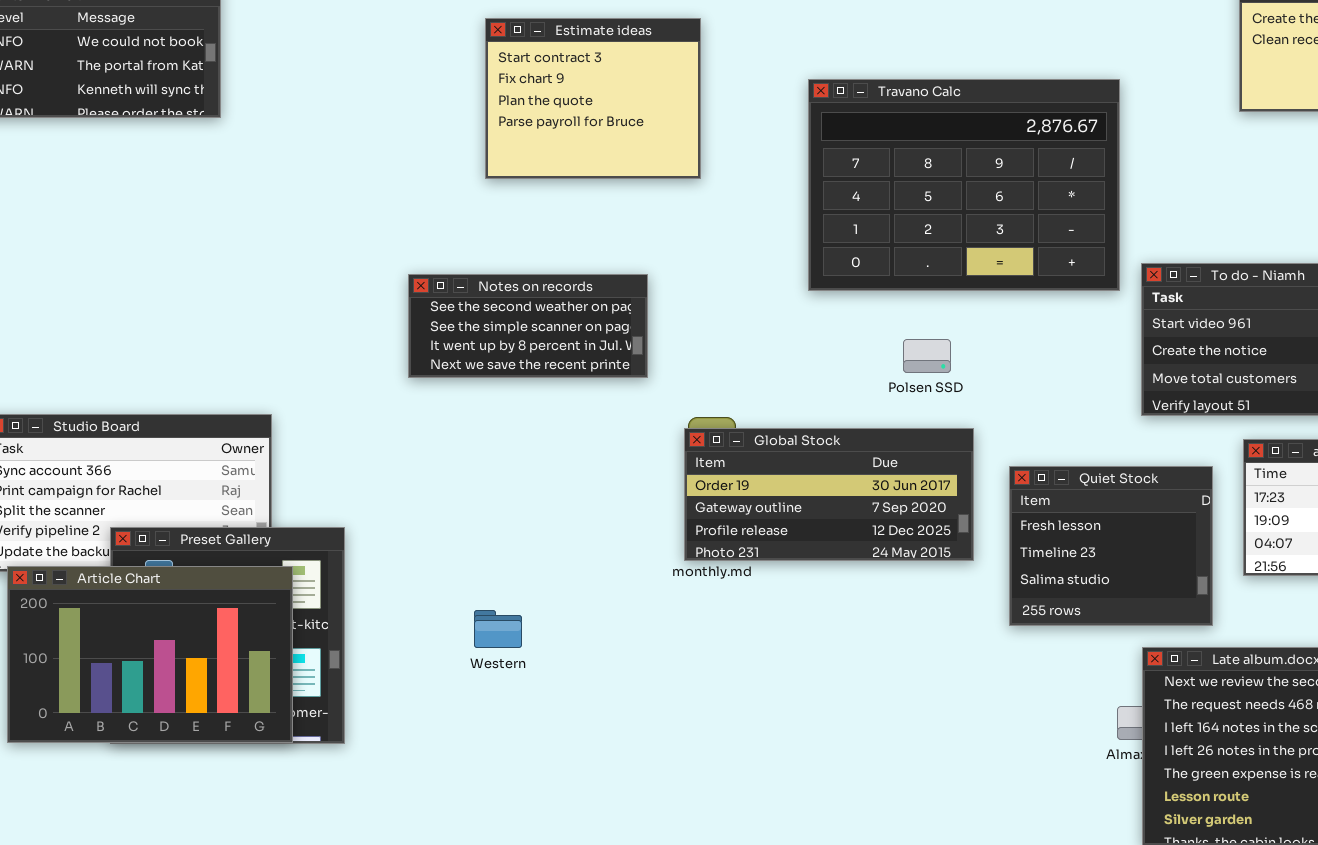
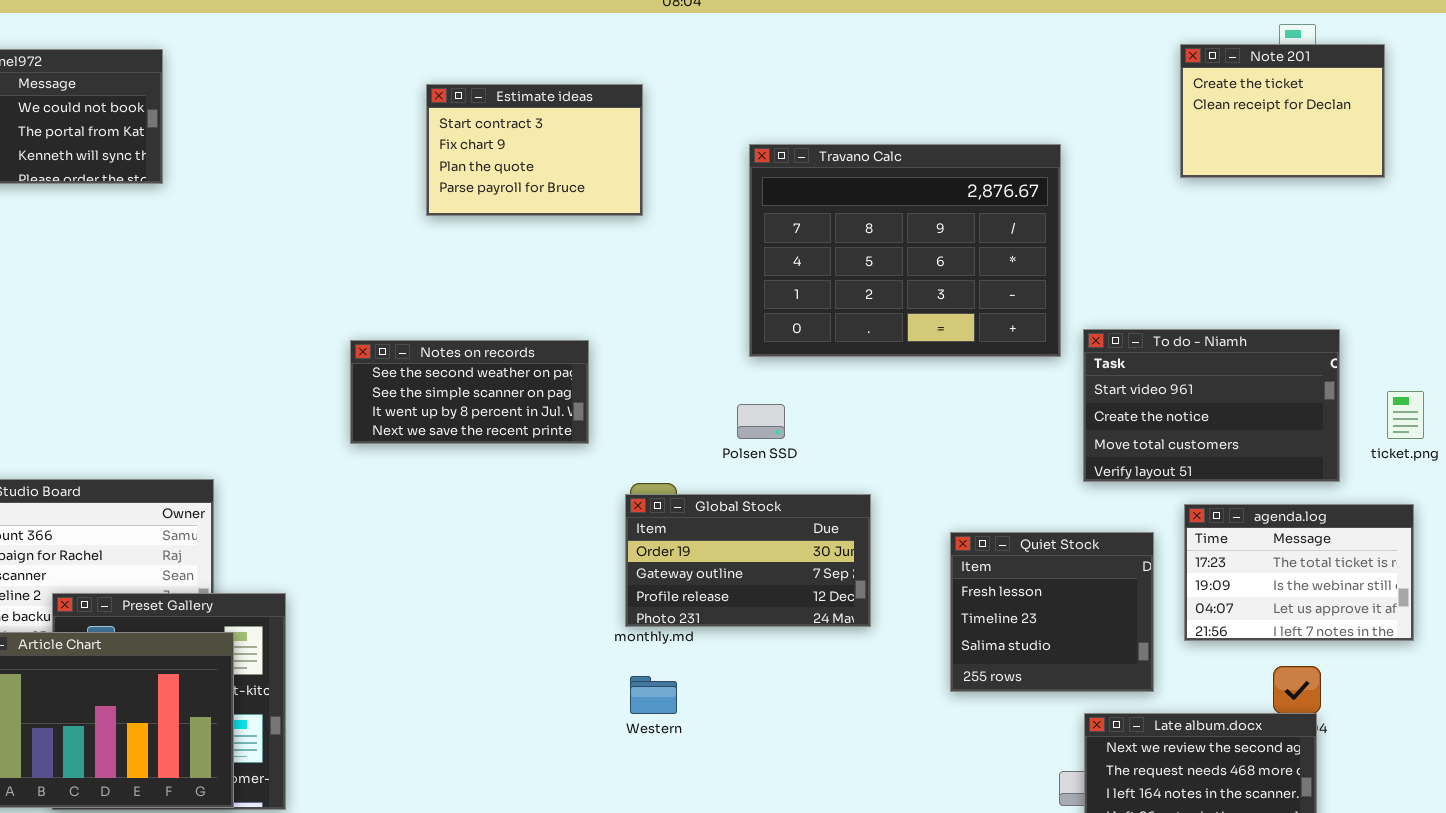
Estimate ideas: [485,18,701,179] -> [426,84,643,216], resized
Polsen SSD: [903,339,951,373] -> [737,404,785,439], moved
Global Stock: [684,428,974,561] -> [625,494,871,627], resized
Western: [474,610,522,648] -> [630,676,677,714], moved

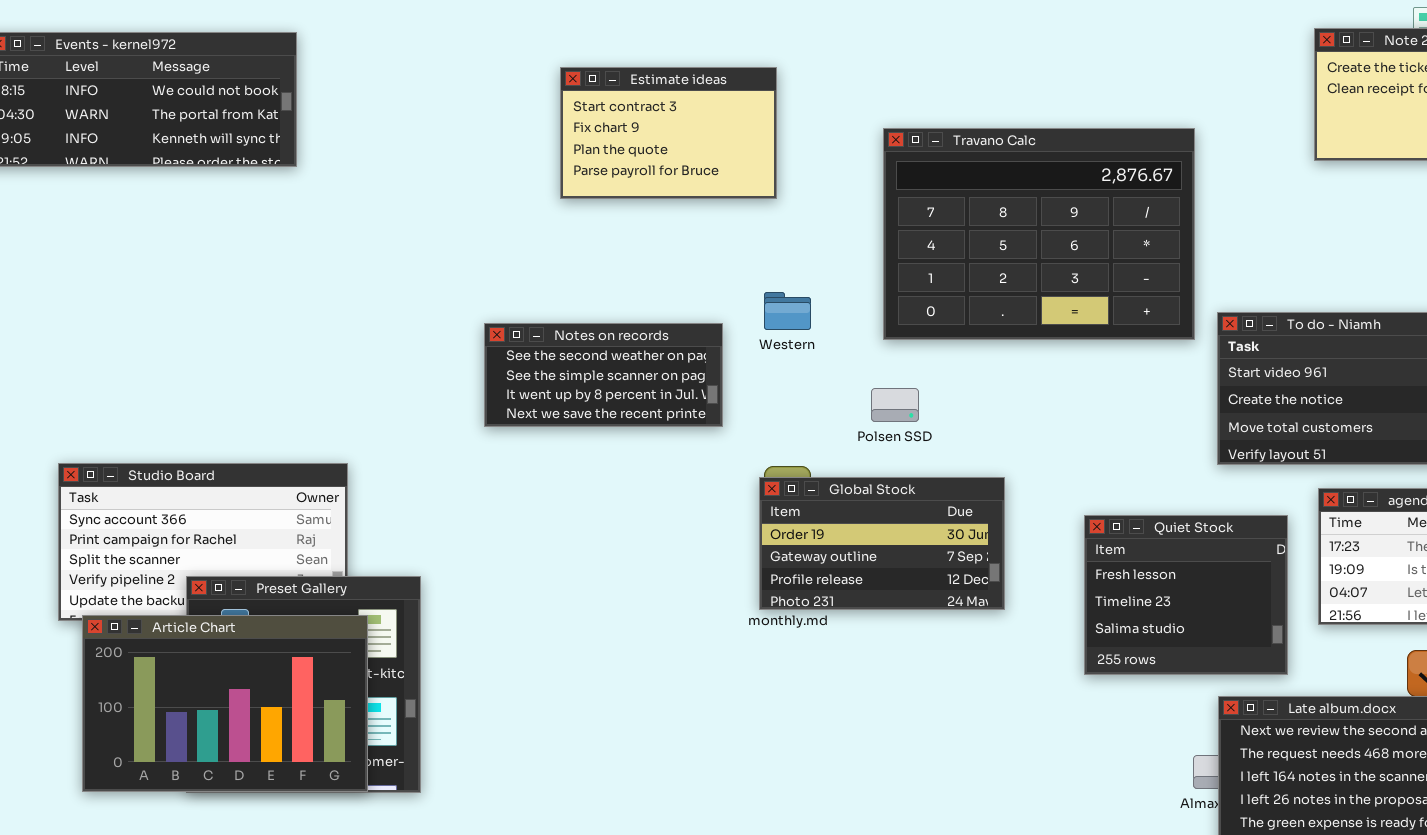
Western: [630,676,677,714] -> [764,292,811,330], moved

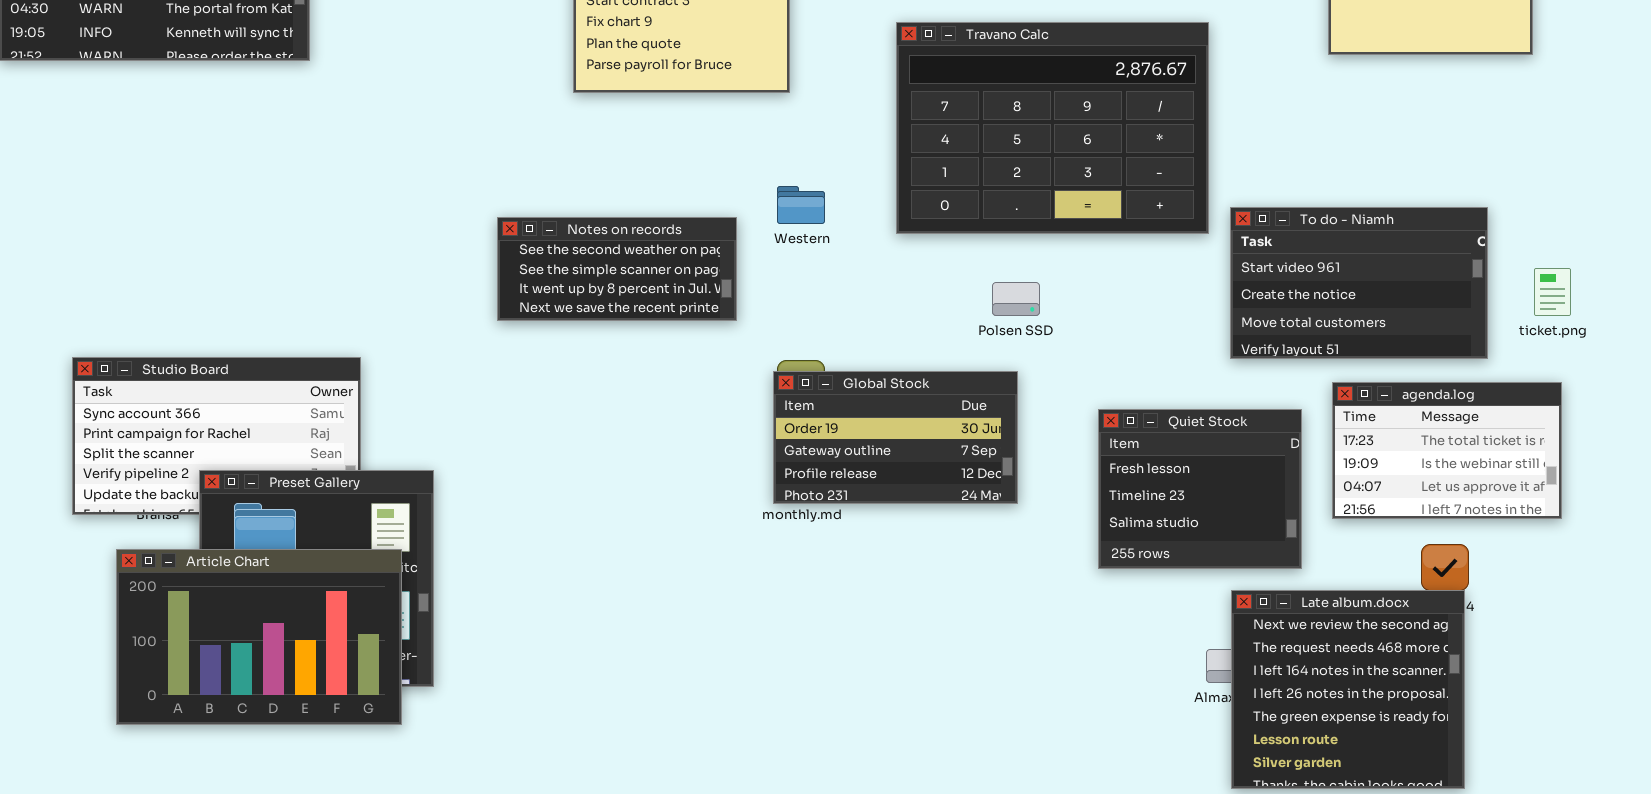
Polsen SSD: [871,388,919,422] -> [992,282,1040,316], moved
Article Chart: [82,615,368,792] -> [116,549,402,725], moved

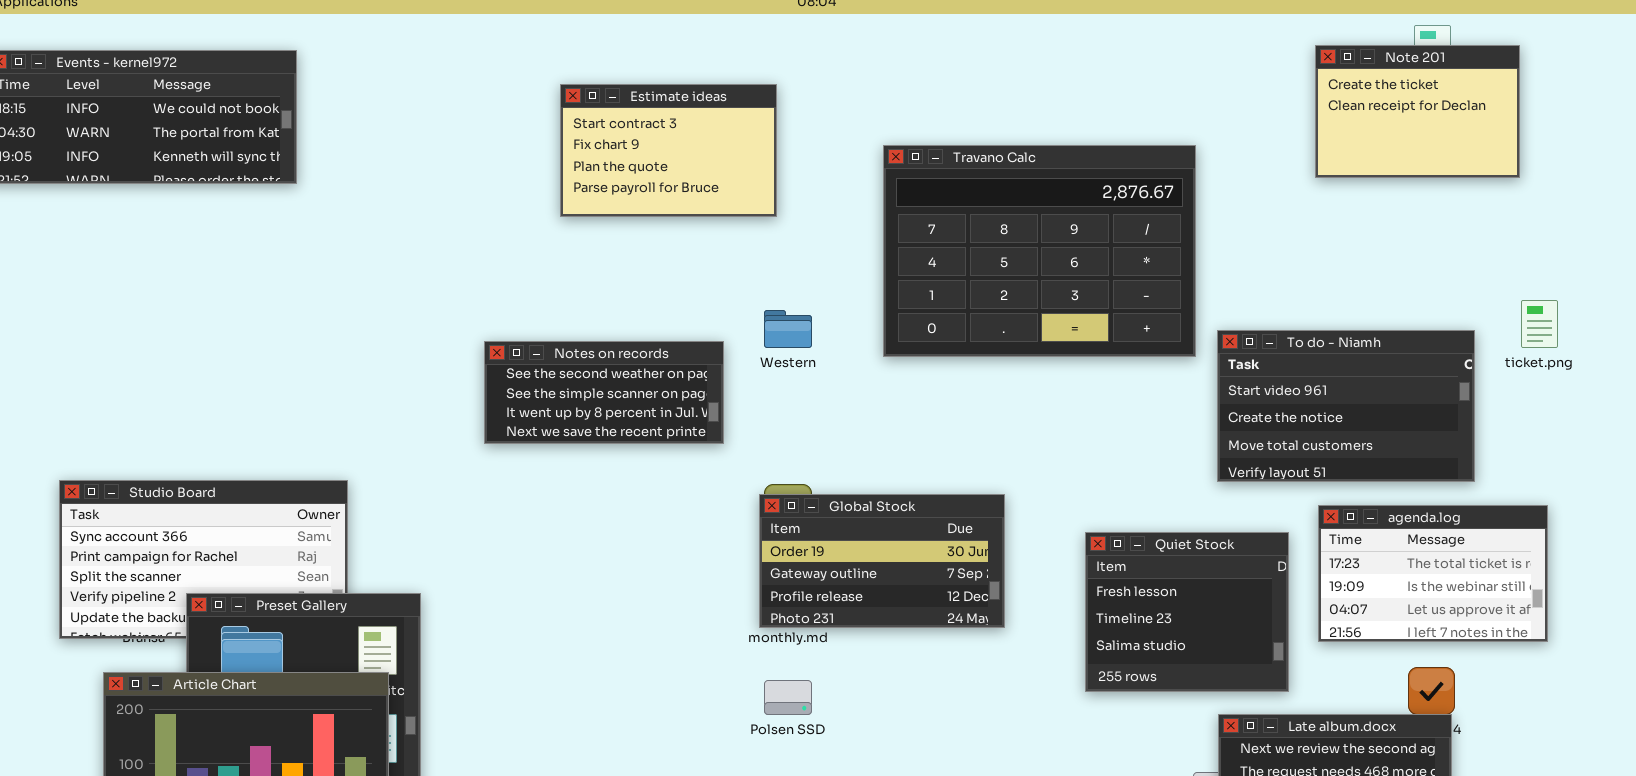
ticket.png: [1534,268,1571,316] -> [1521,300,1558,348], moved
Polsen SSD: [992,282,1040,316] -> [764,680,812,715], moved

